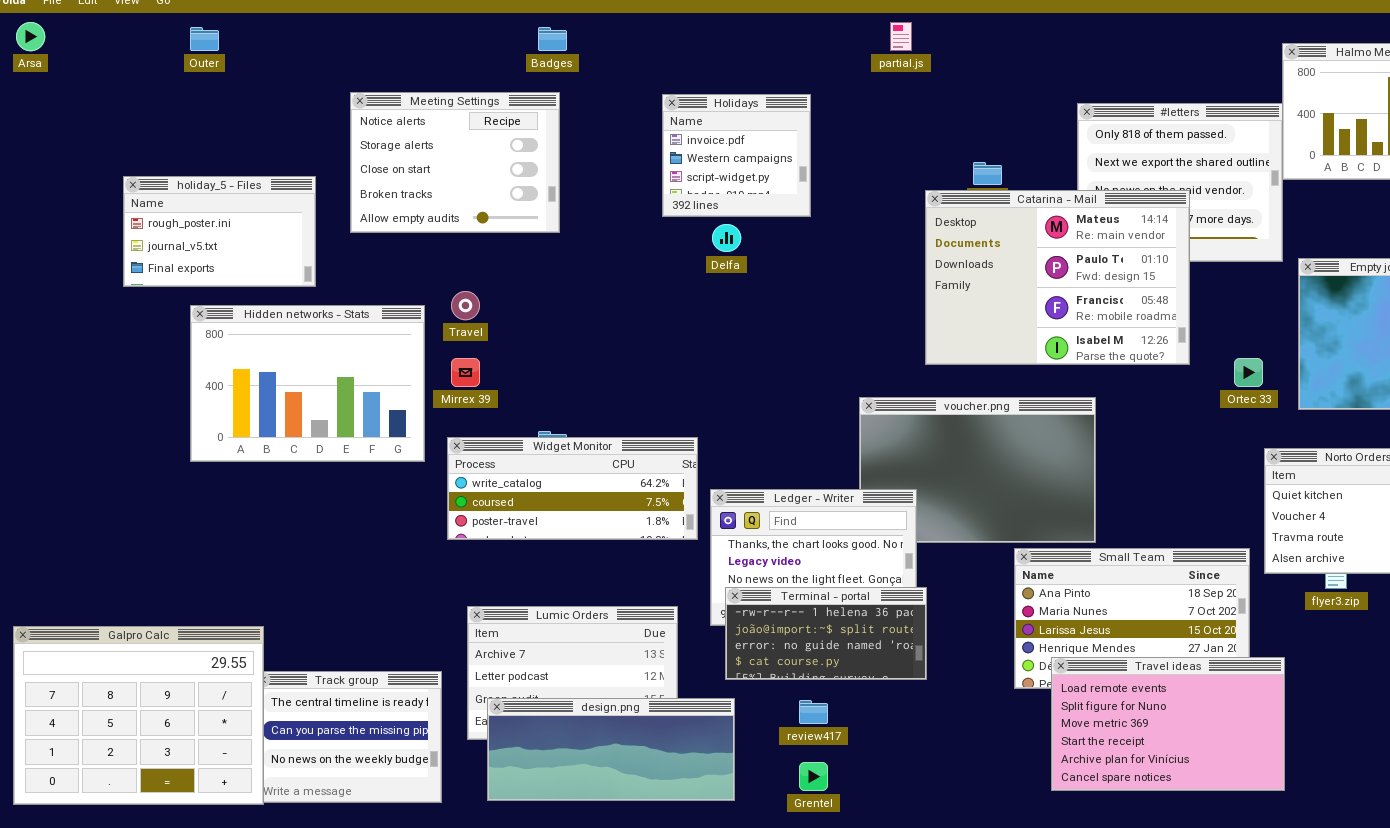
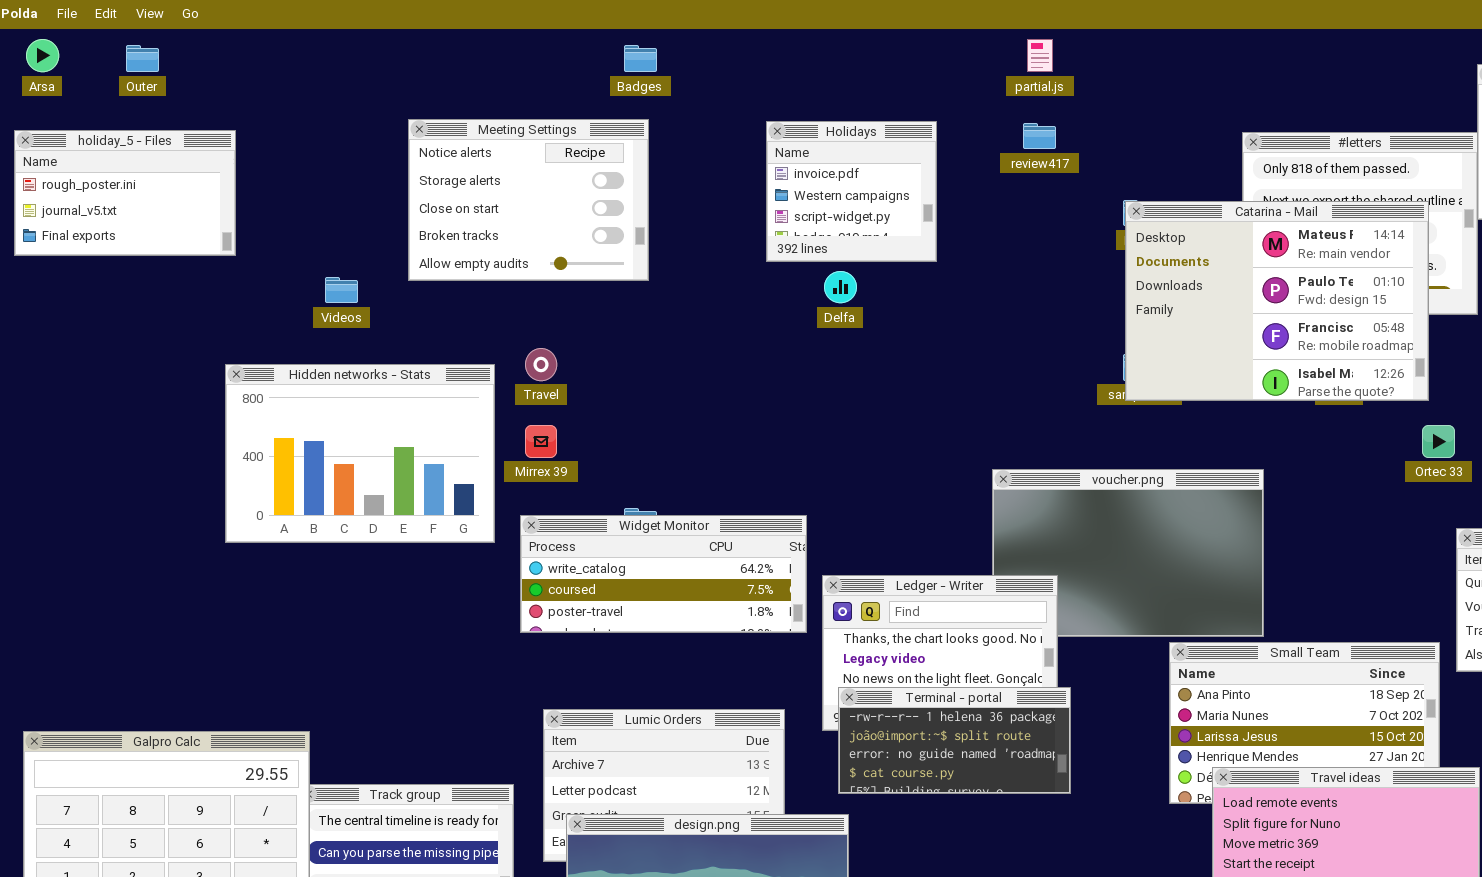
Outer: [190,27,219,51] -> [126,45,159,72], moved
holiday_5 - Files: [123,176,316,287] -> [14,130,236,256], moved
Catarina - Mail: [925,190,1190,365] -> [1125,201,1429,401], moved
review417: [799,700,828,724] -> [1023,123,1056,149], moved

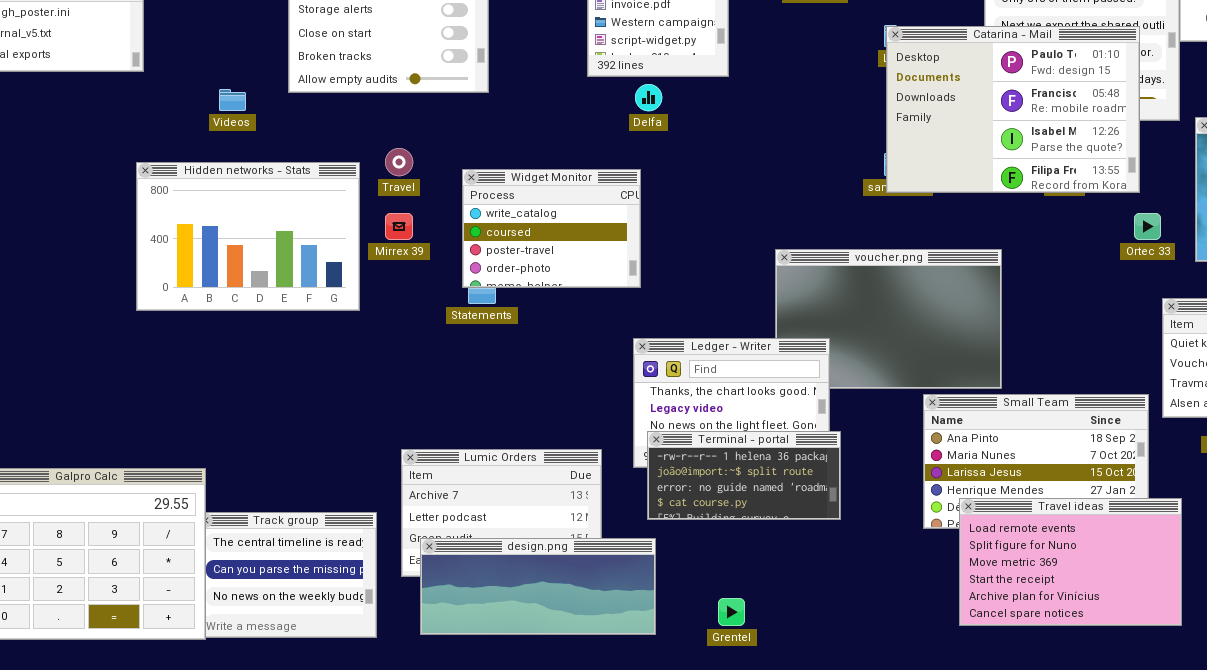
Catarina - Mail: [1125,201,1429,401] -> [886,26,1140,193], scrolled down 1 row
Widget Monitor: [520,515,807,633] -> [462,169,641,288], moved, resized

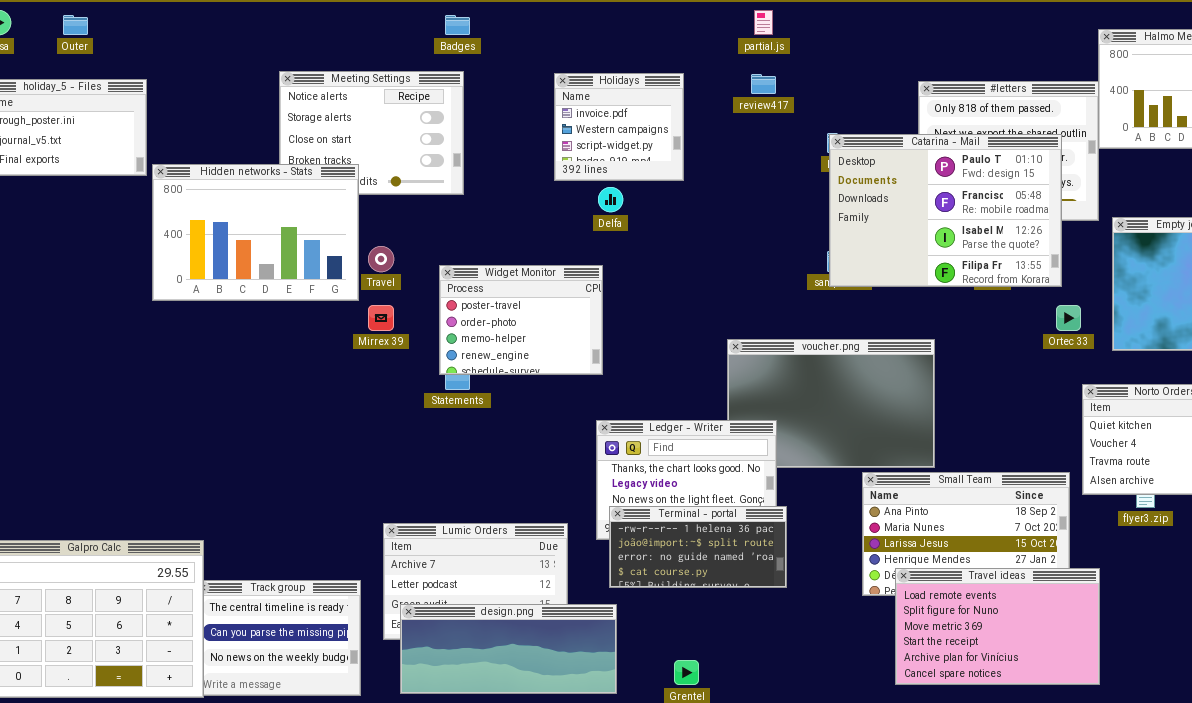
Hidden networks - Stats: [136,162,360,311] -> [152,164,359,301], moved
Widget Monitor: [462,169,641,288] -> [439,265,603,375], scrolled down 2 rows

